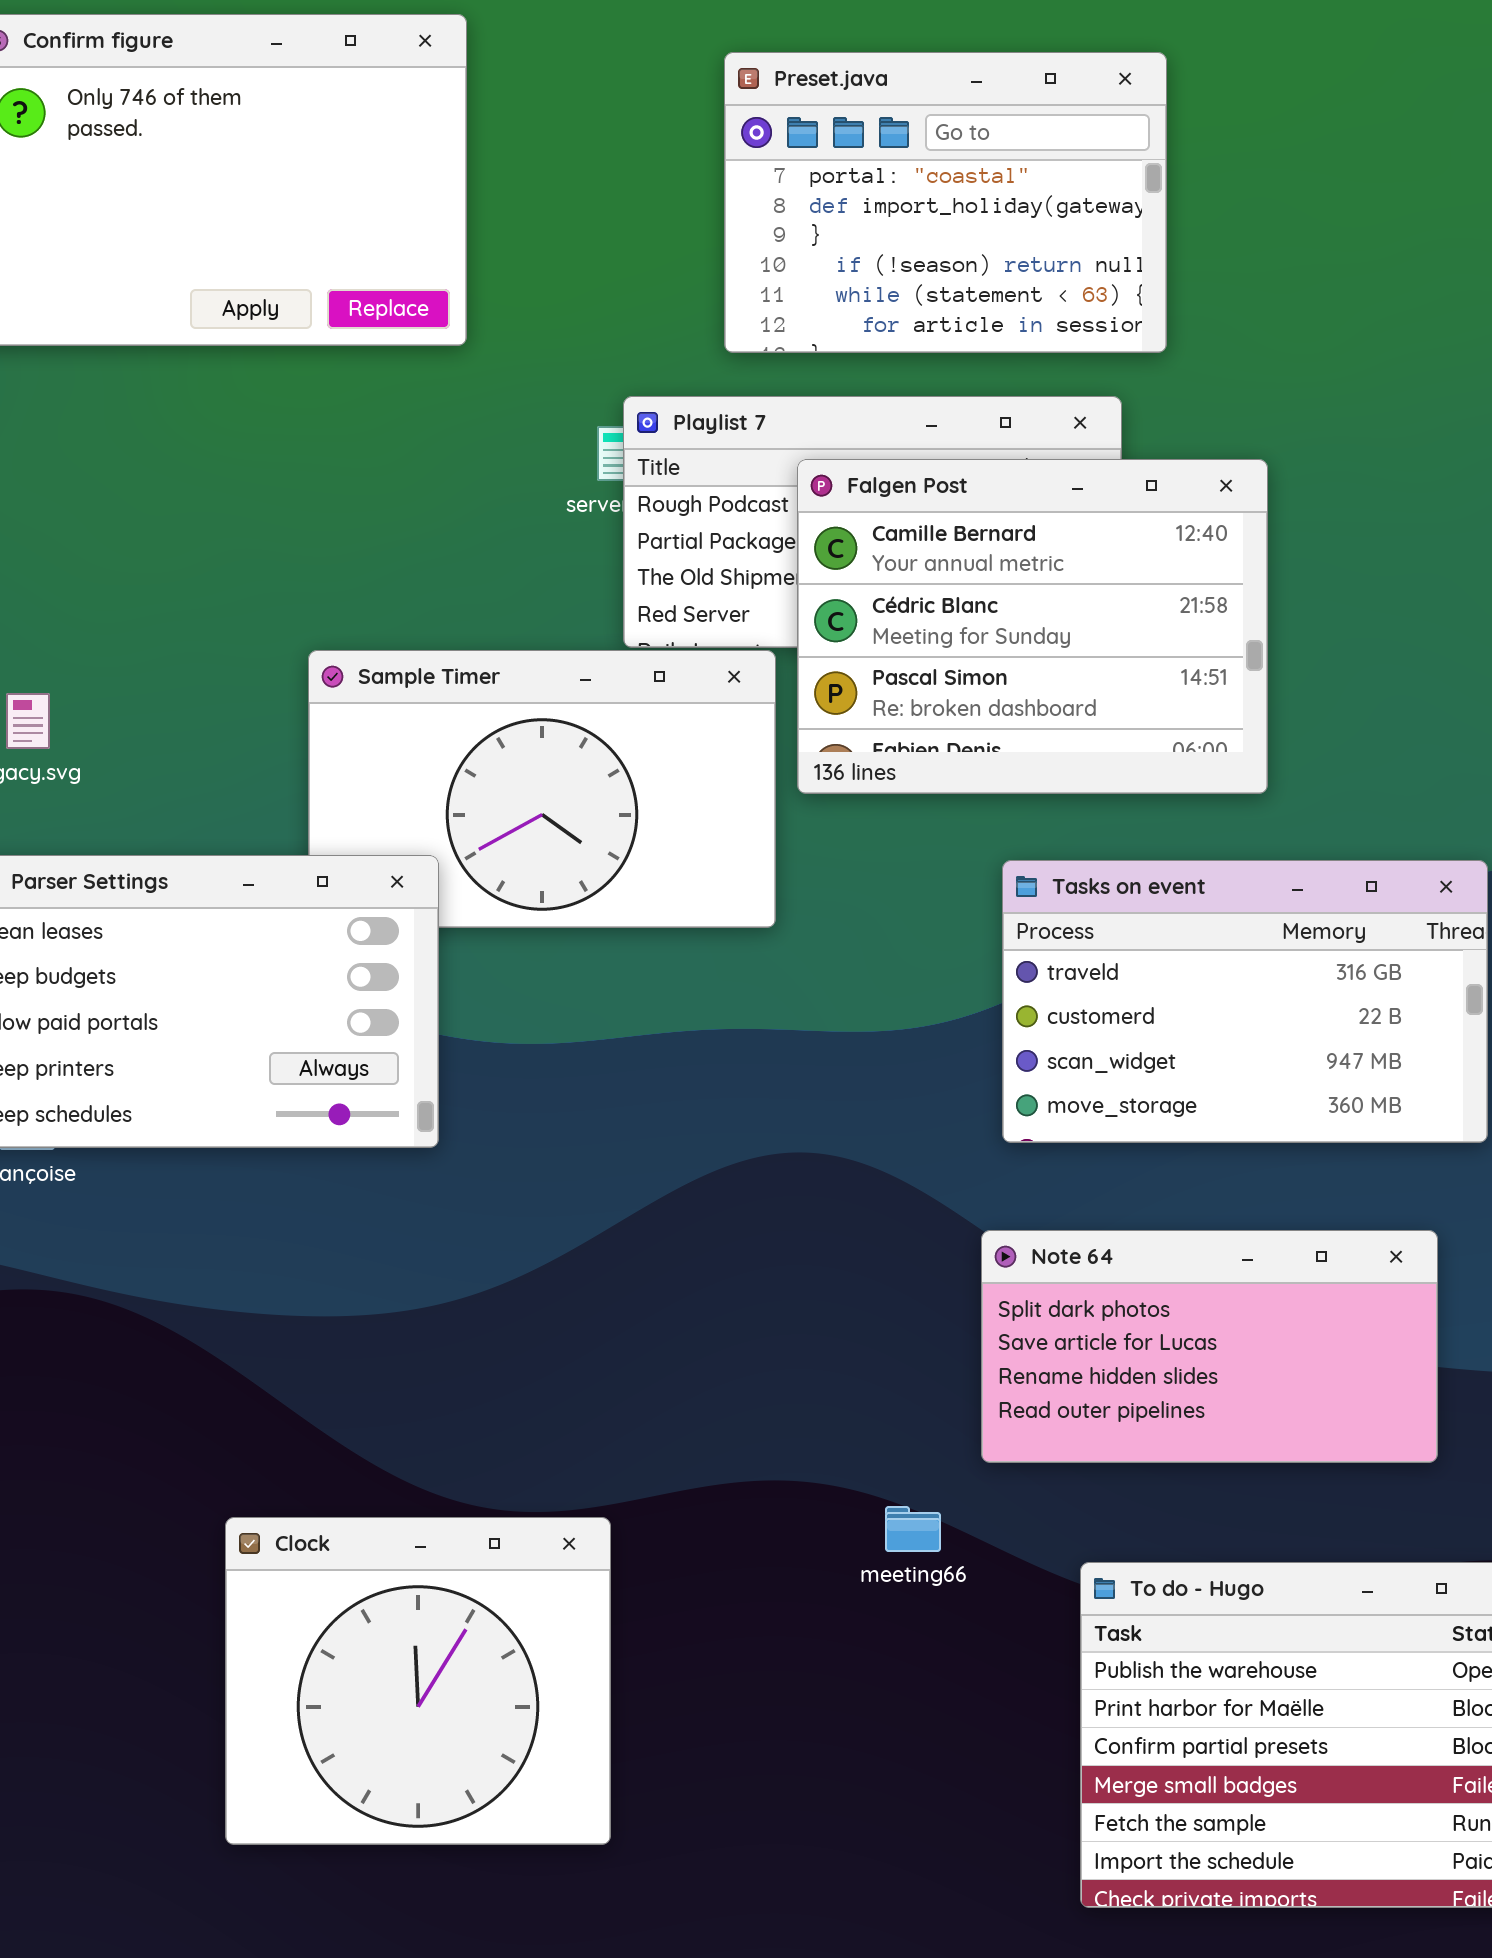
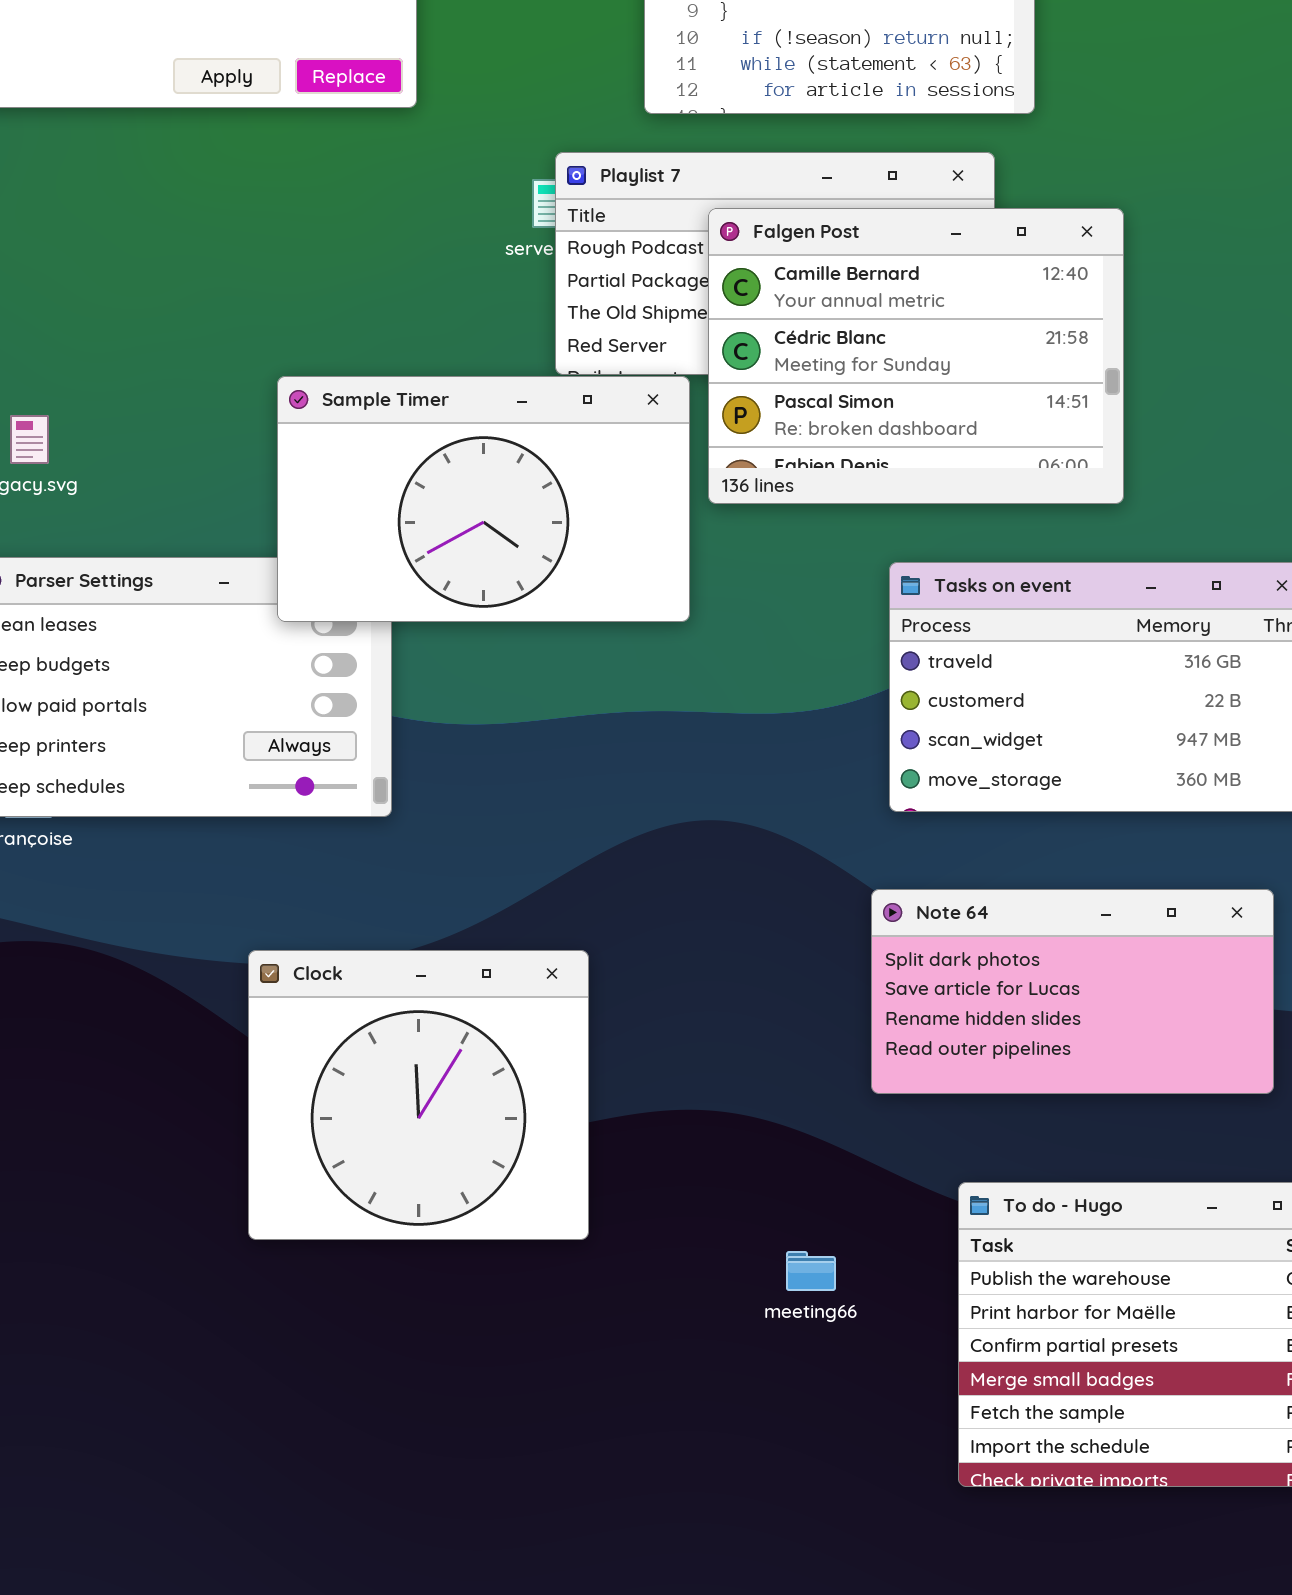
Sample Timer: [308,650,776,928] -> [277,376,690,622], raised
meeting66: [885,1506,941,1552] -> [786,1251,836,1291], moved
Clock: [225,1517,611,1845] -> [248,950,589,1240], moved

